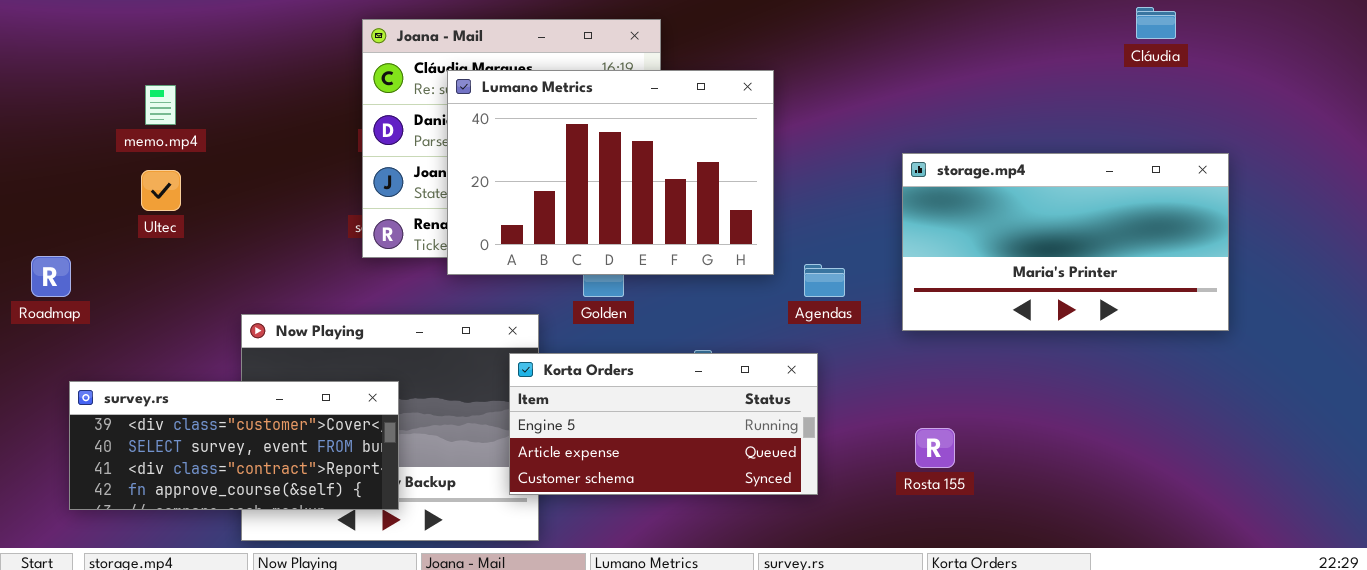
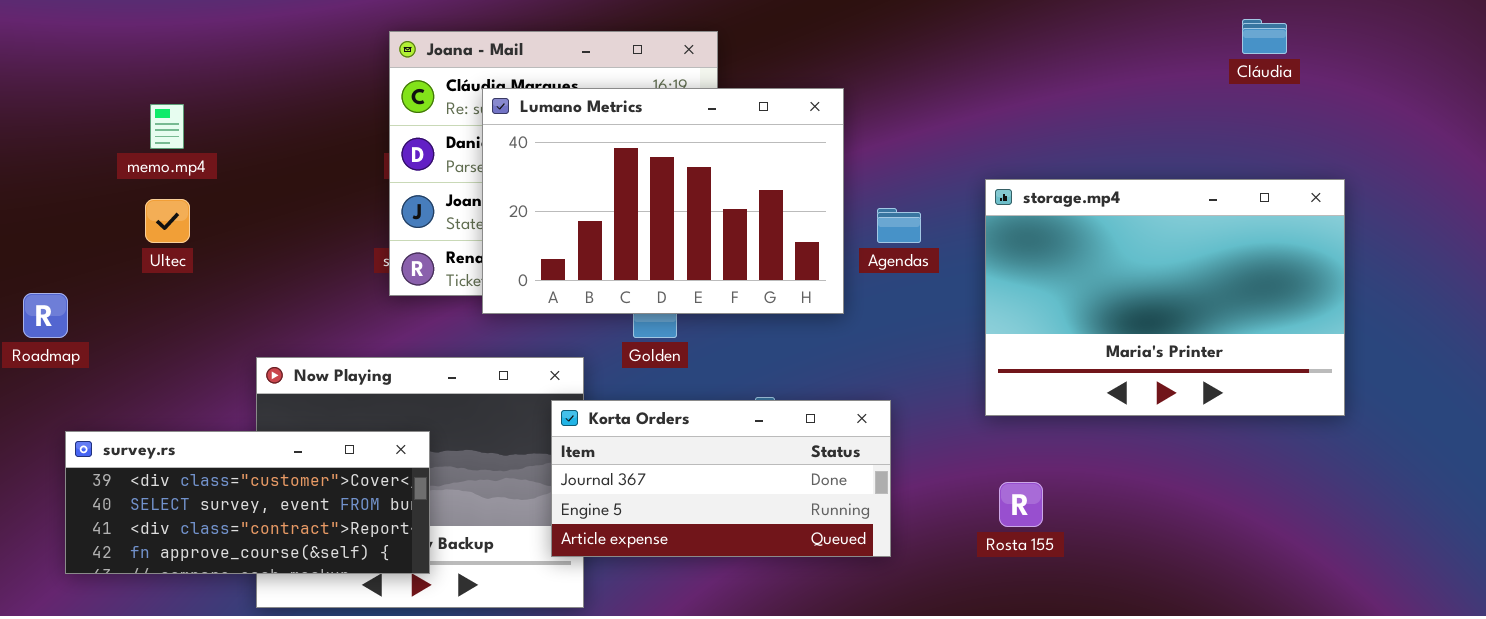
storage.mp4: [902,153,1229,331] -> [985,179,1345,416], resized
Agendas: [804,264,845,297] -> [877,208,921,243], moved
Korta Orders: [509,353,818,495] -> [551,400,891,557], scrolled up 1 row

